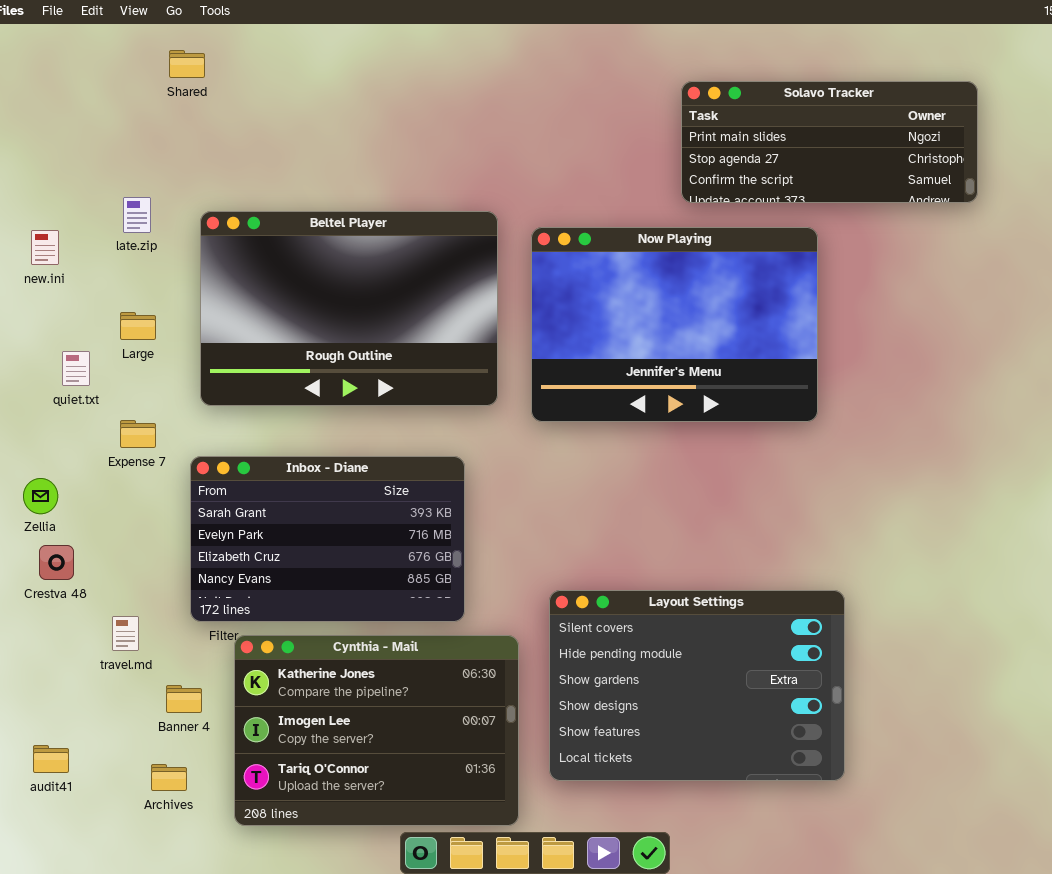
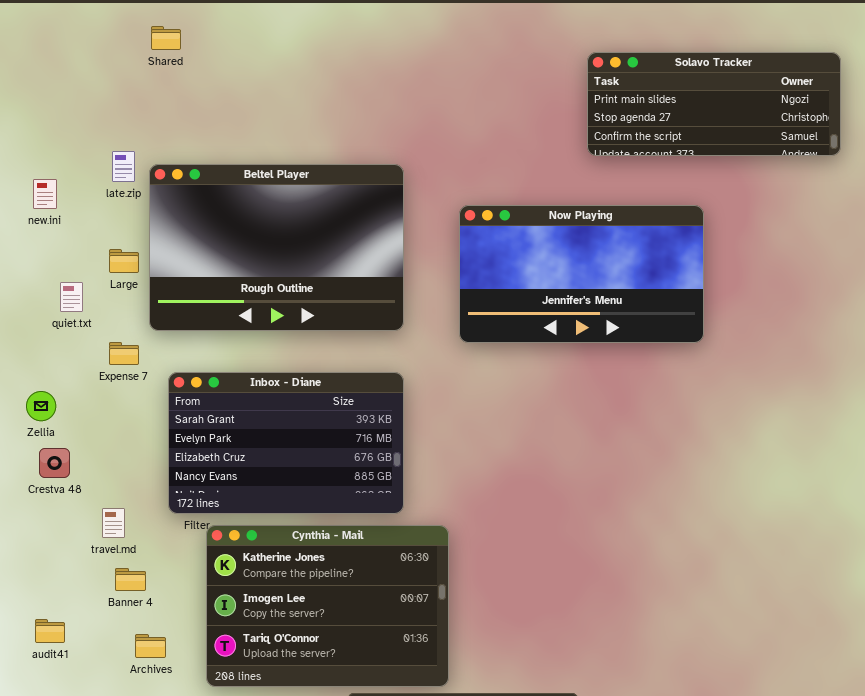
Beltel Player: [200,211,498,406] -> [149,164,404,331], moved
Now Playing: [531,227,818,422] -> [459,205,704,343], resized
Layout Settings: [549,590,845,781] -> none, closed
Banner 4: [166,685,202,713] -> [115,568,146,591], moved

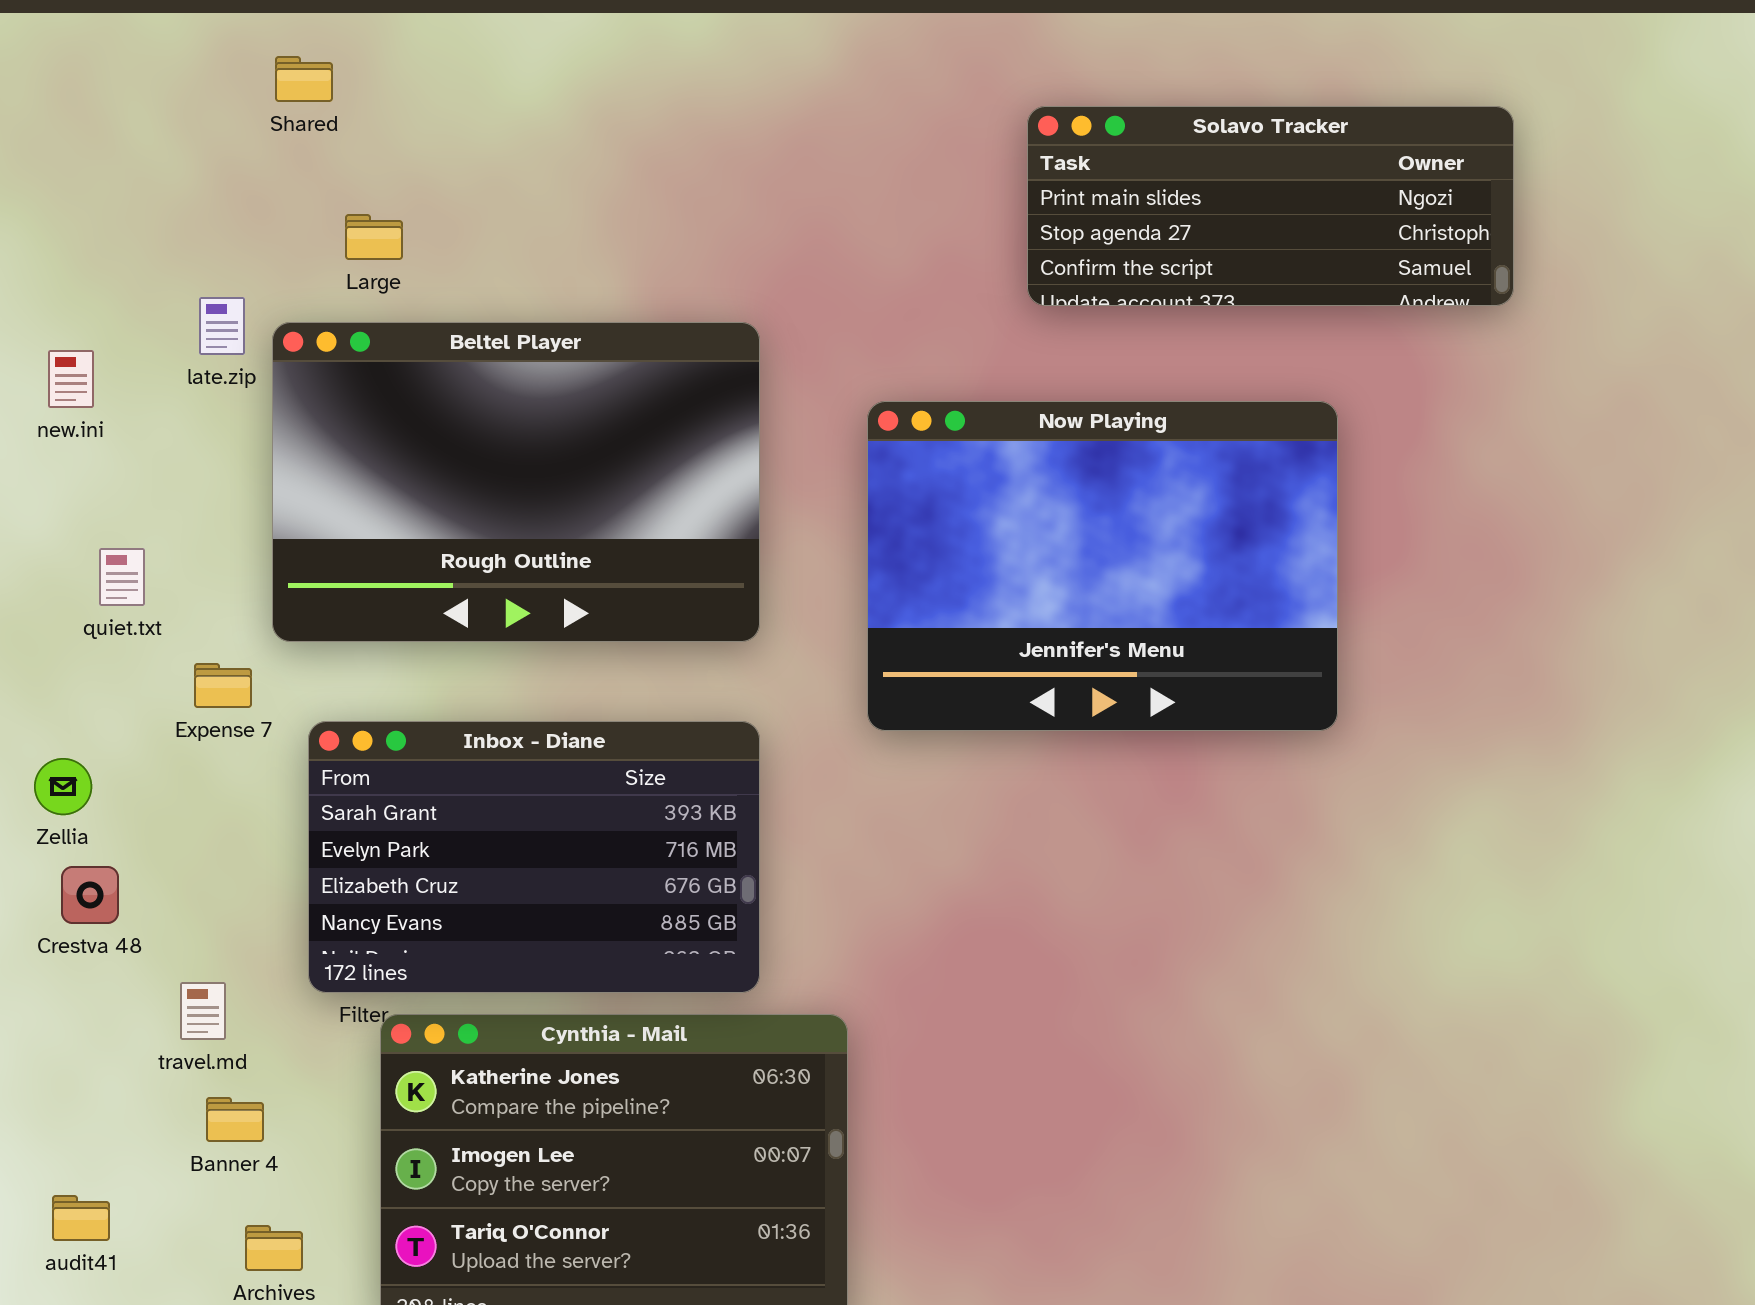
Solavo Tracker: [587,52,841,156] -> [1027,106,1514,306], moved
Now Playing: [459,205,704,343] -> [867,401,1338,731], resized
Large: [109,249,139,273] -> [345,214,403,260], moved

